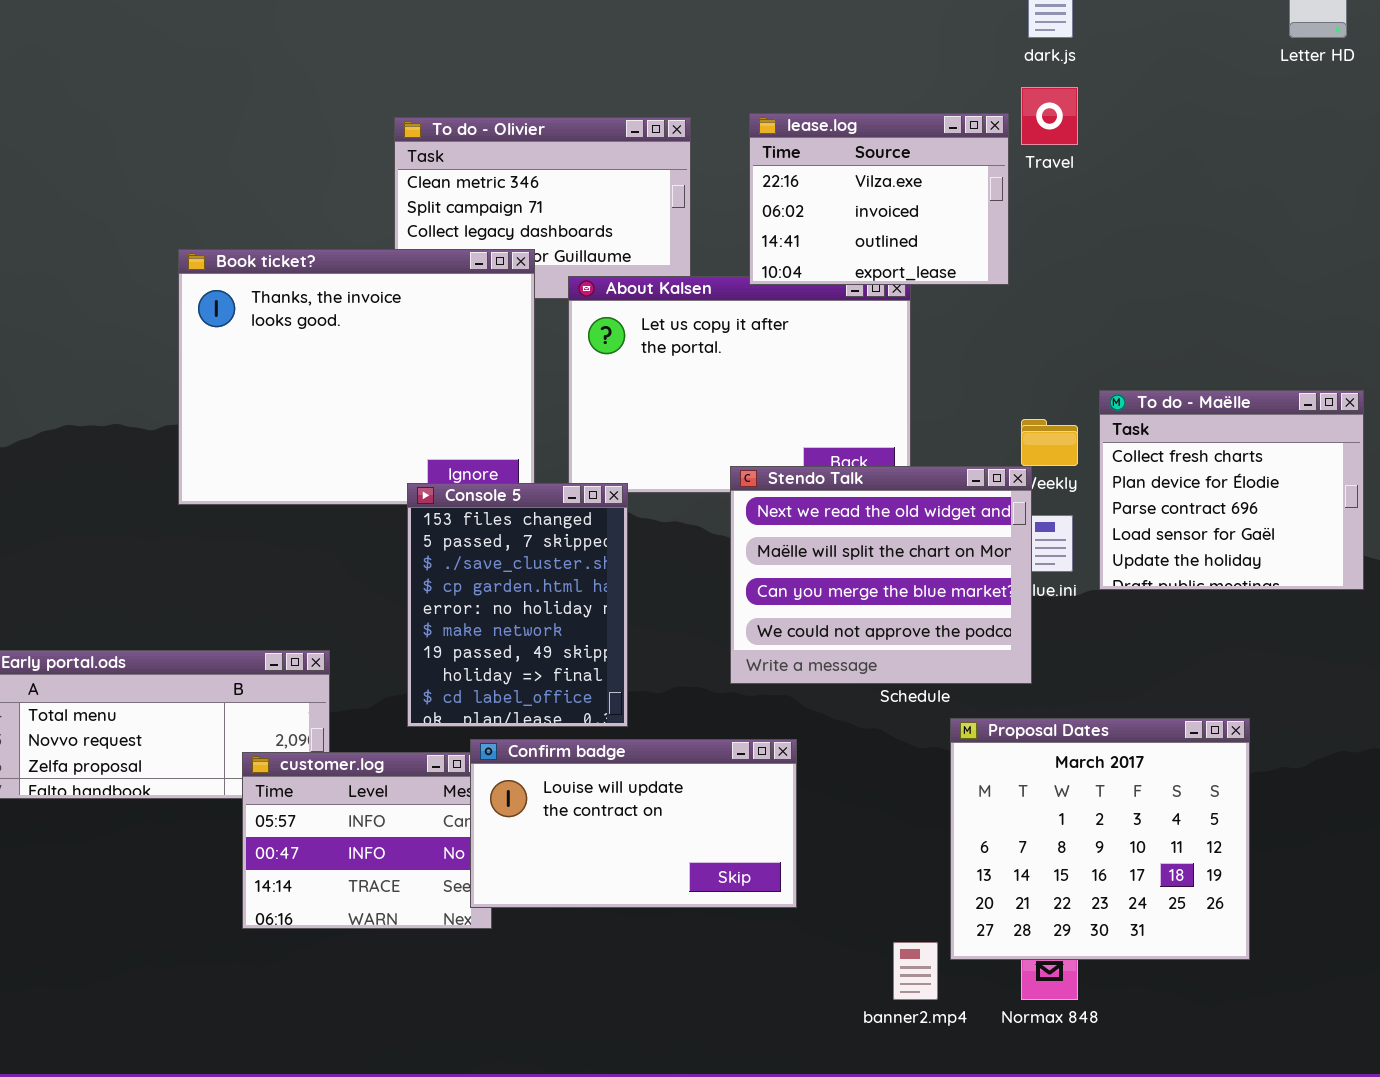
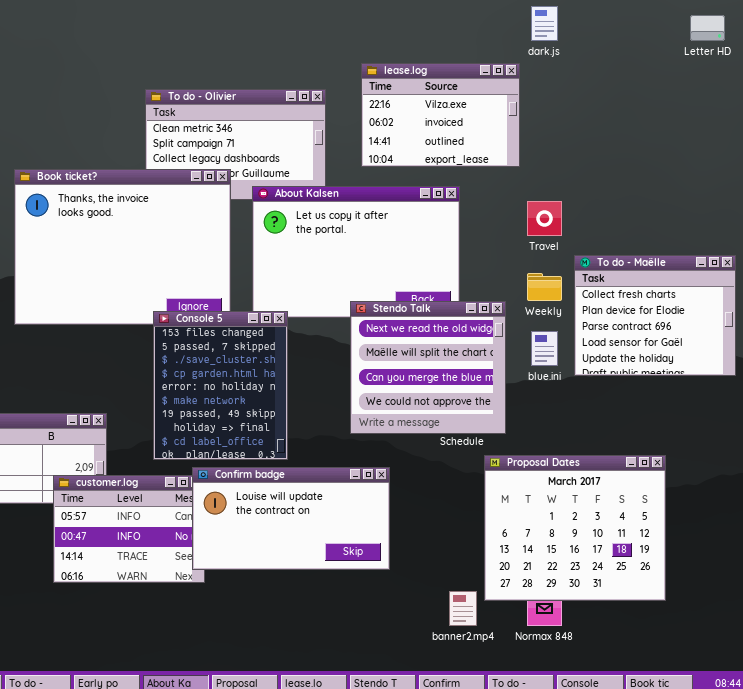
Travel: [1021,87,1078,145] -> [527,201,562,236], moved
lease.log: [749,113,1009,285] -> [361,63,520,167], moved
Stendo Talk: [730,466,1032,684] -> [350,301,506,434], resized

